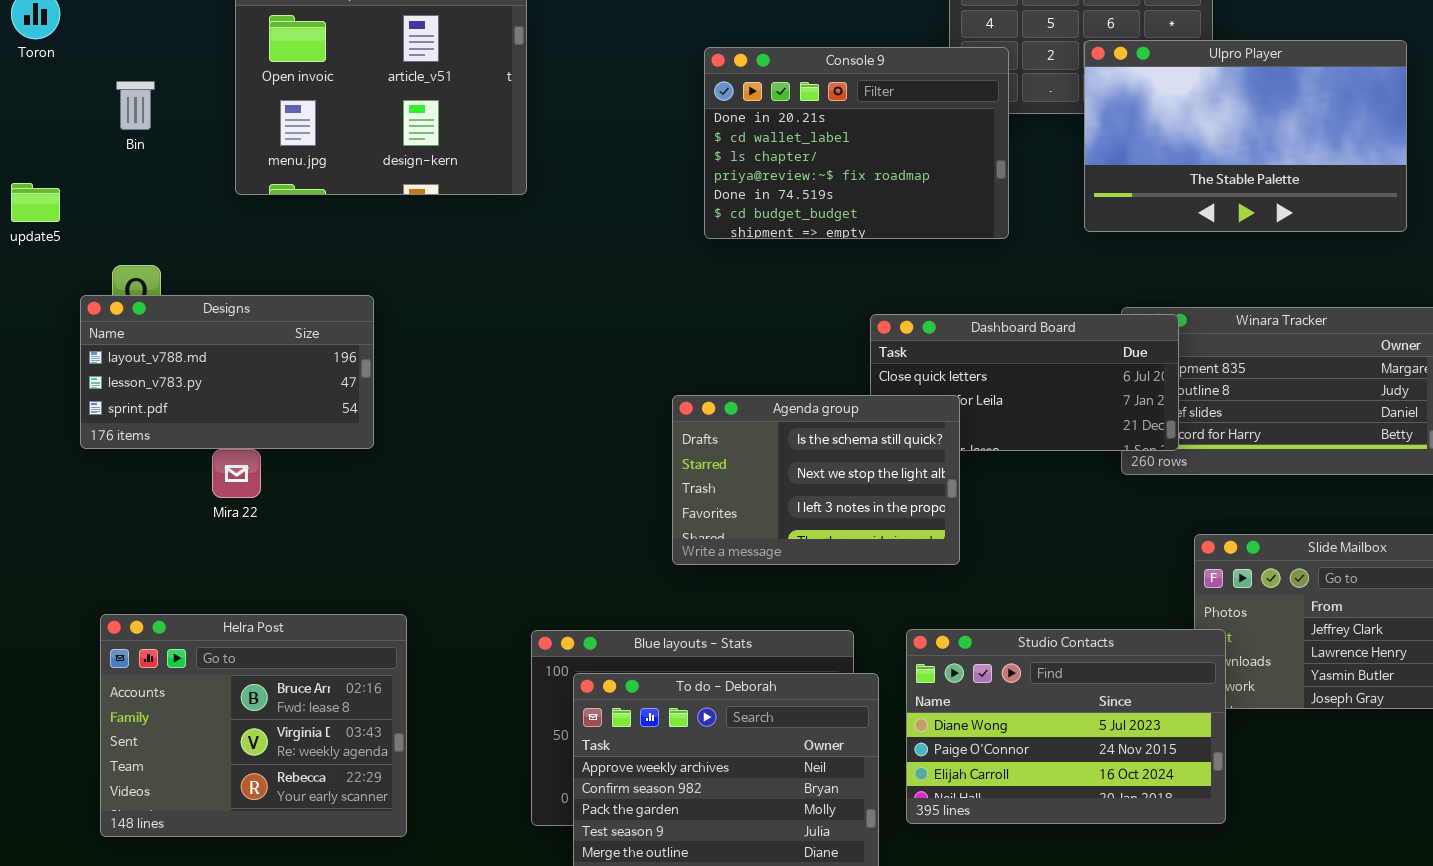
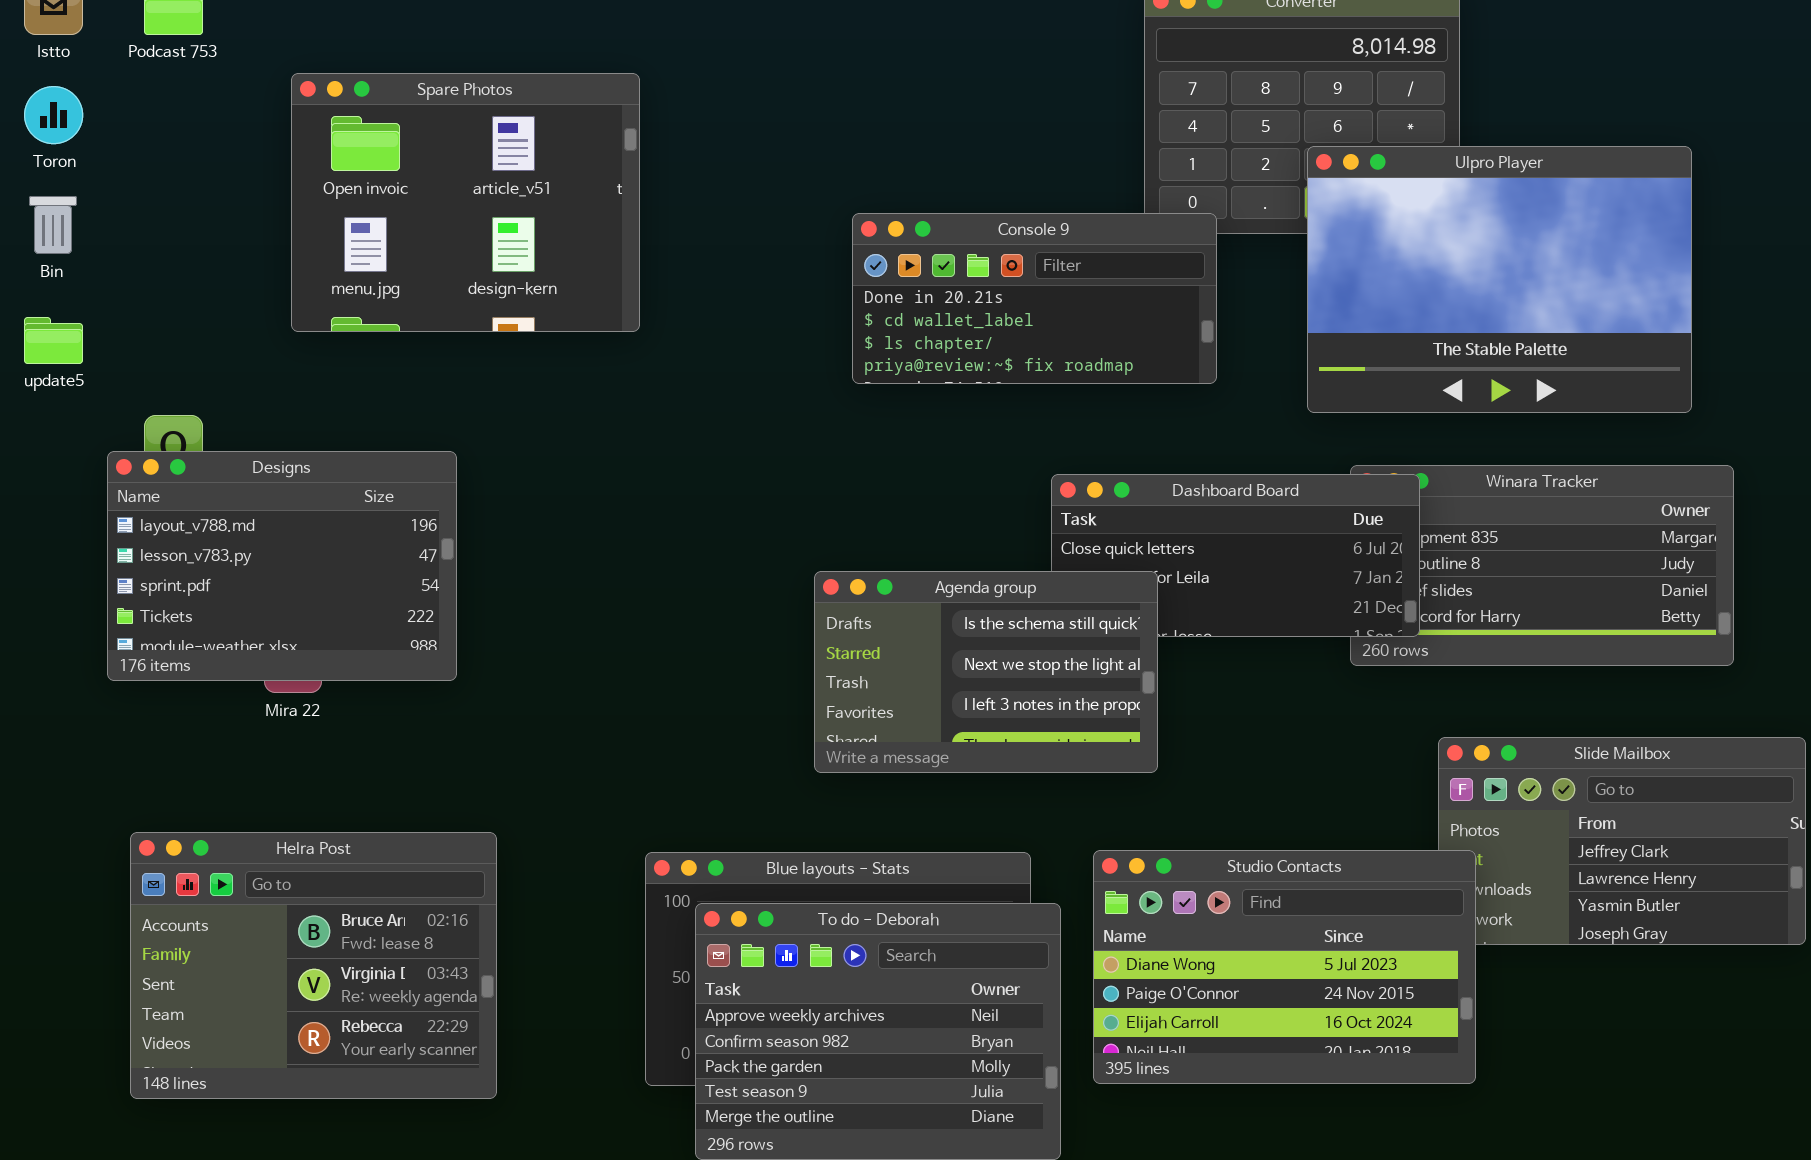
Ulpro Player: [1084,40,1407,232] -> [1307,146,1692,413], resized
Console 9: [704,47,1009,239] -> [852,213,1217,384], resized
Bin: [116,81,155,130] -> [29,196,77,254], moved
Designs: [80,295,374,449] -> [107,451,457,681], resized

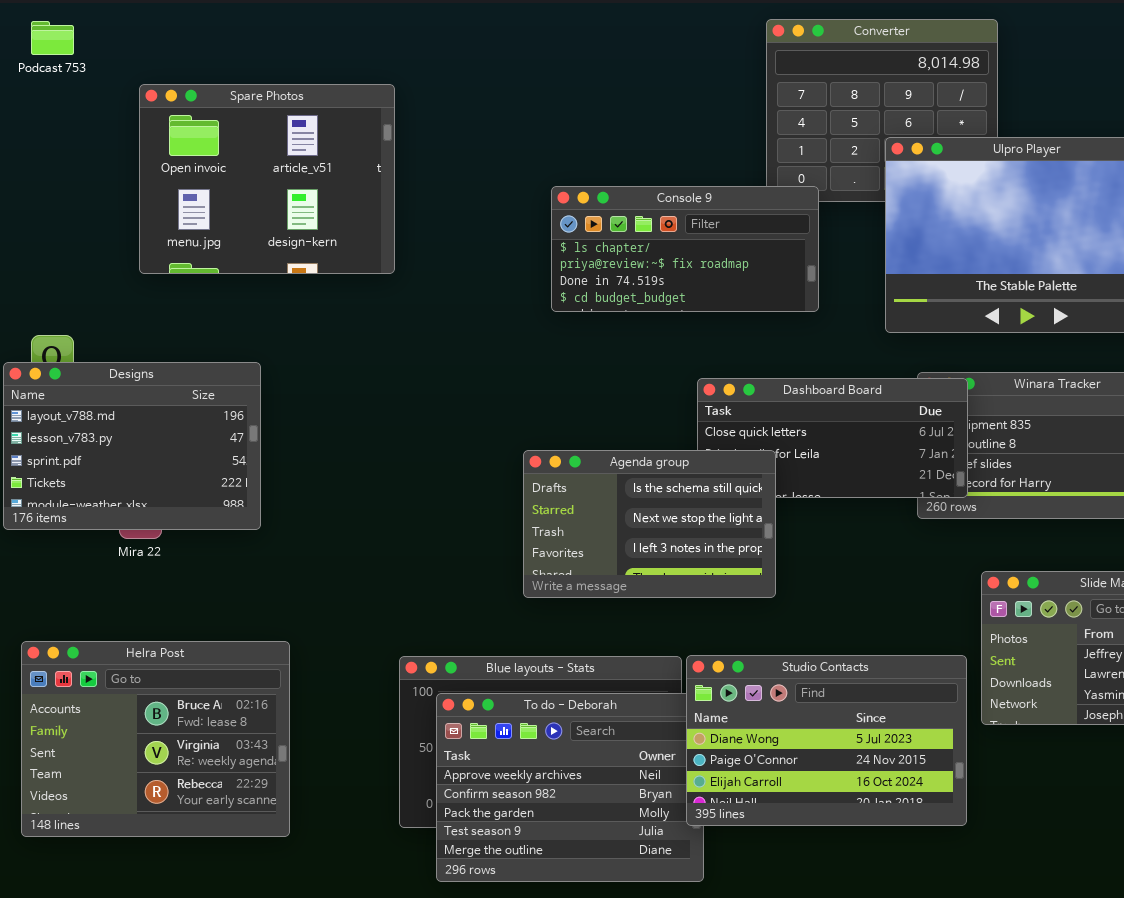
Console 9: [852,213,1217,384] -> [551,186,819,312], scrolled down 2 rows
Studio Contacts: [1093,850,1476,1084] -> [686,655,967,826], moved

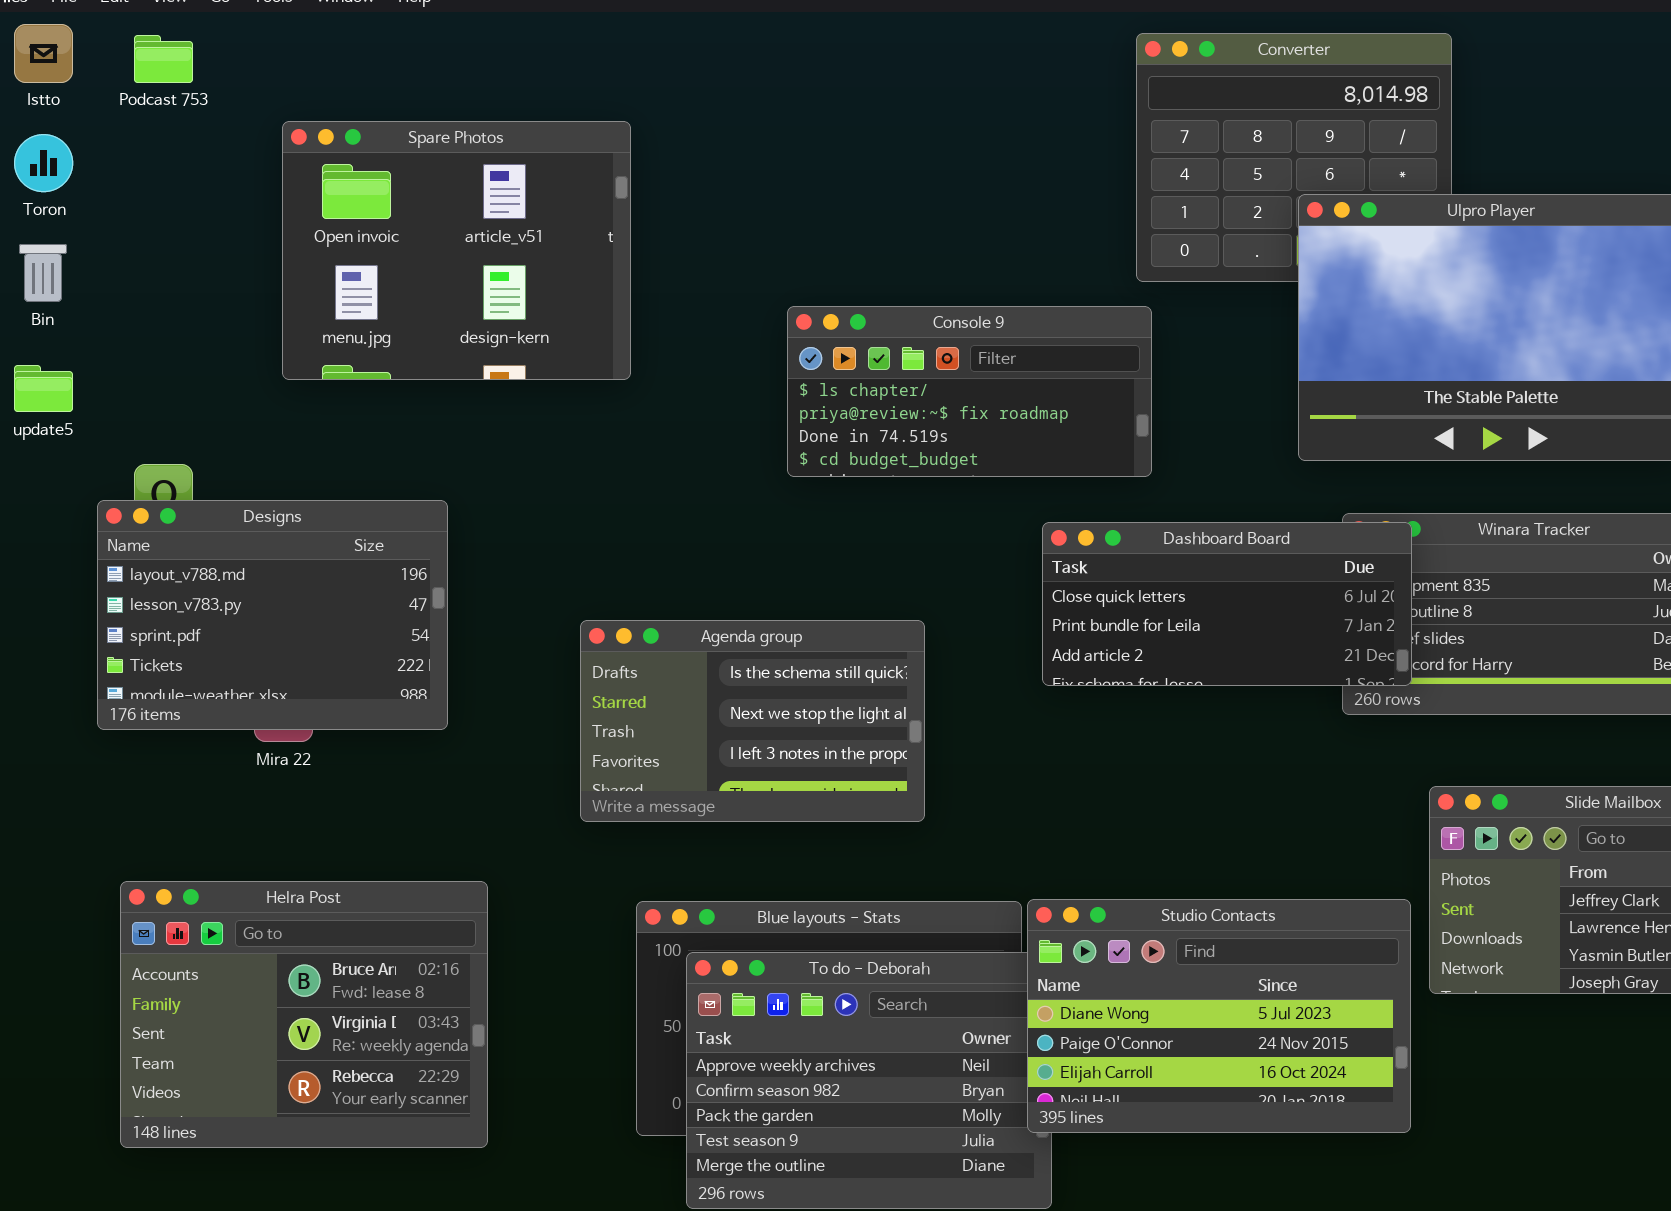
Console 9: [551,186,819,312] -> [787,306,1152,477], moved
Agenda group: [523,450,776,598] -> [580,620,925,822], moved

